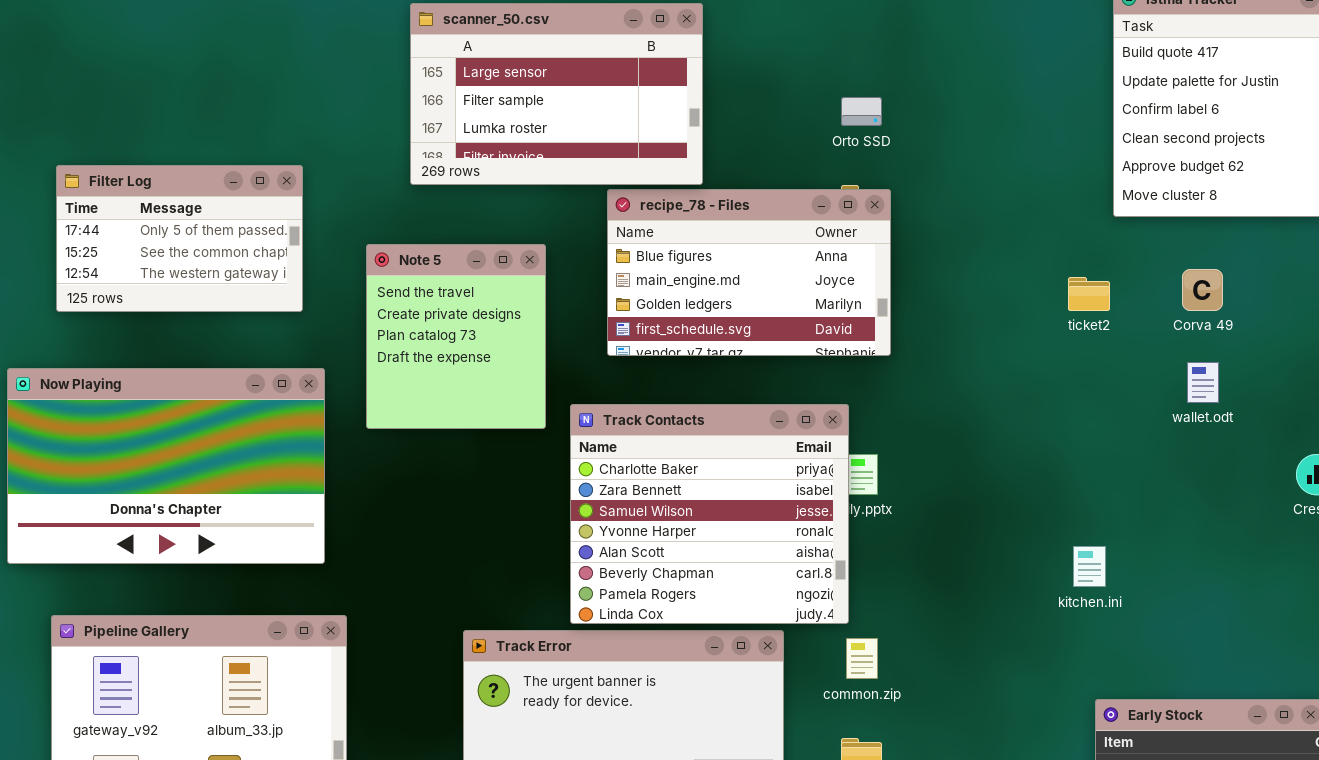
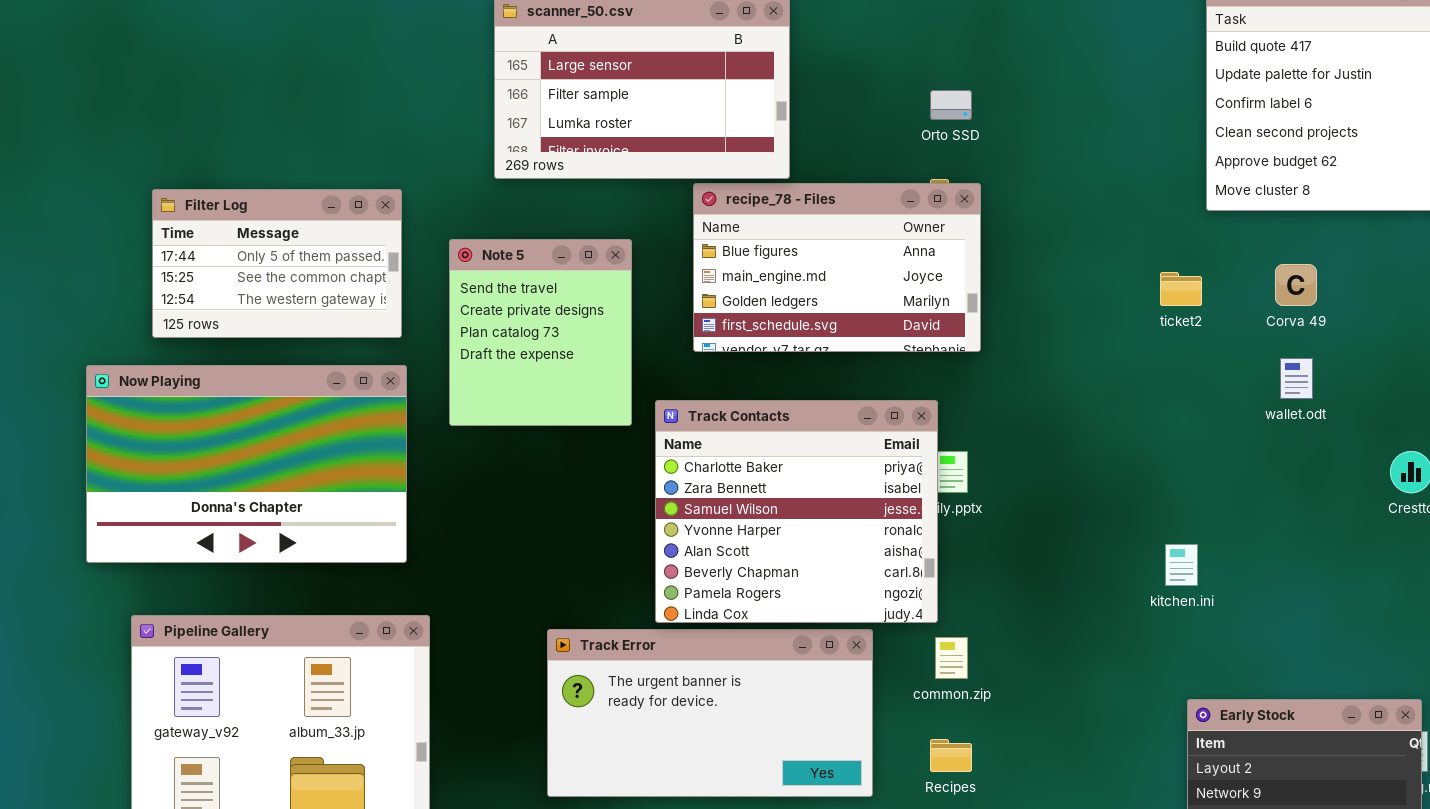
Filter Log: [56,165,303,312] -> [152,189,402,338], moved

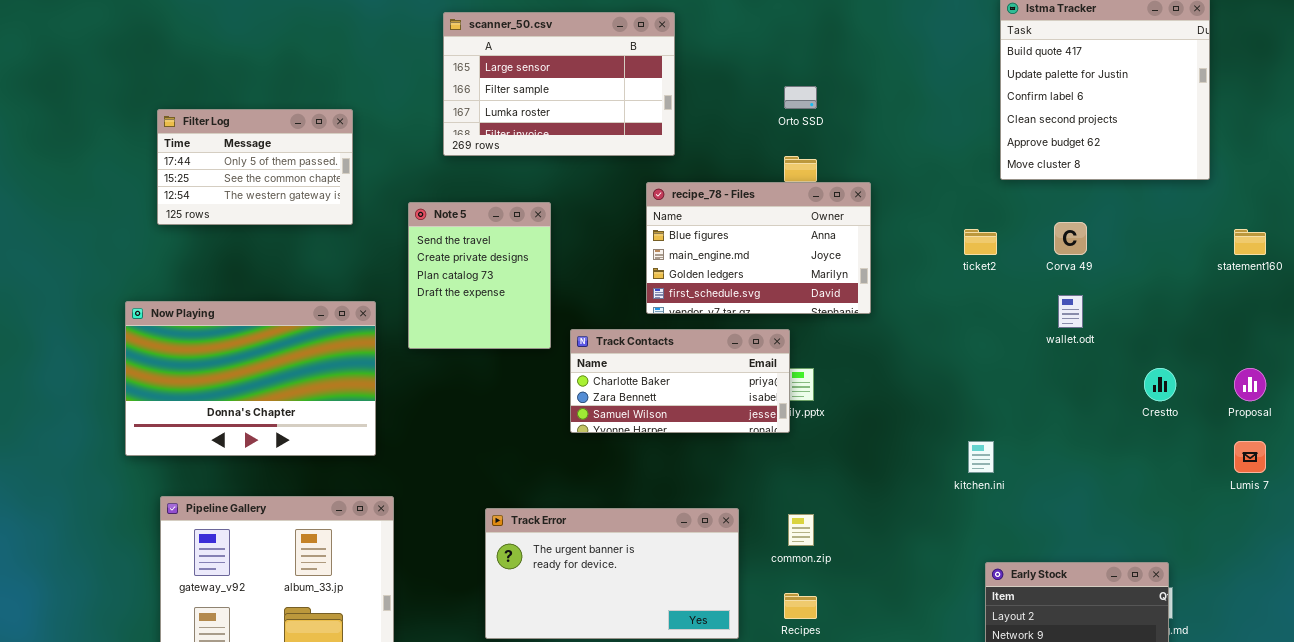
recipe_78 - Files: [693,183,981,352] -> [646,182,871,314], moved
Filter Log: [152,189,402,338] -> [157,109,353,225], moved
Track Contacts: [655,400,938,623] -> [570,329,790,433], resized

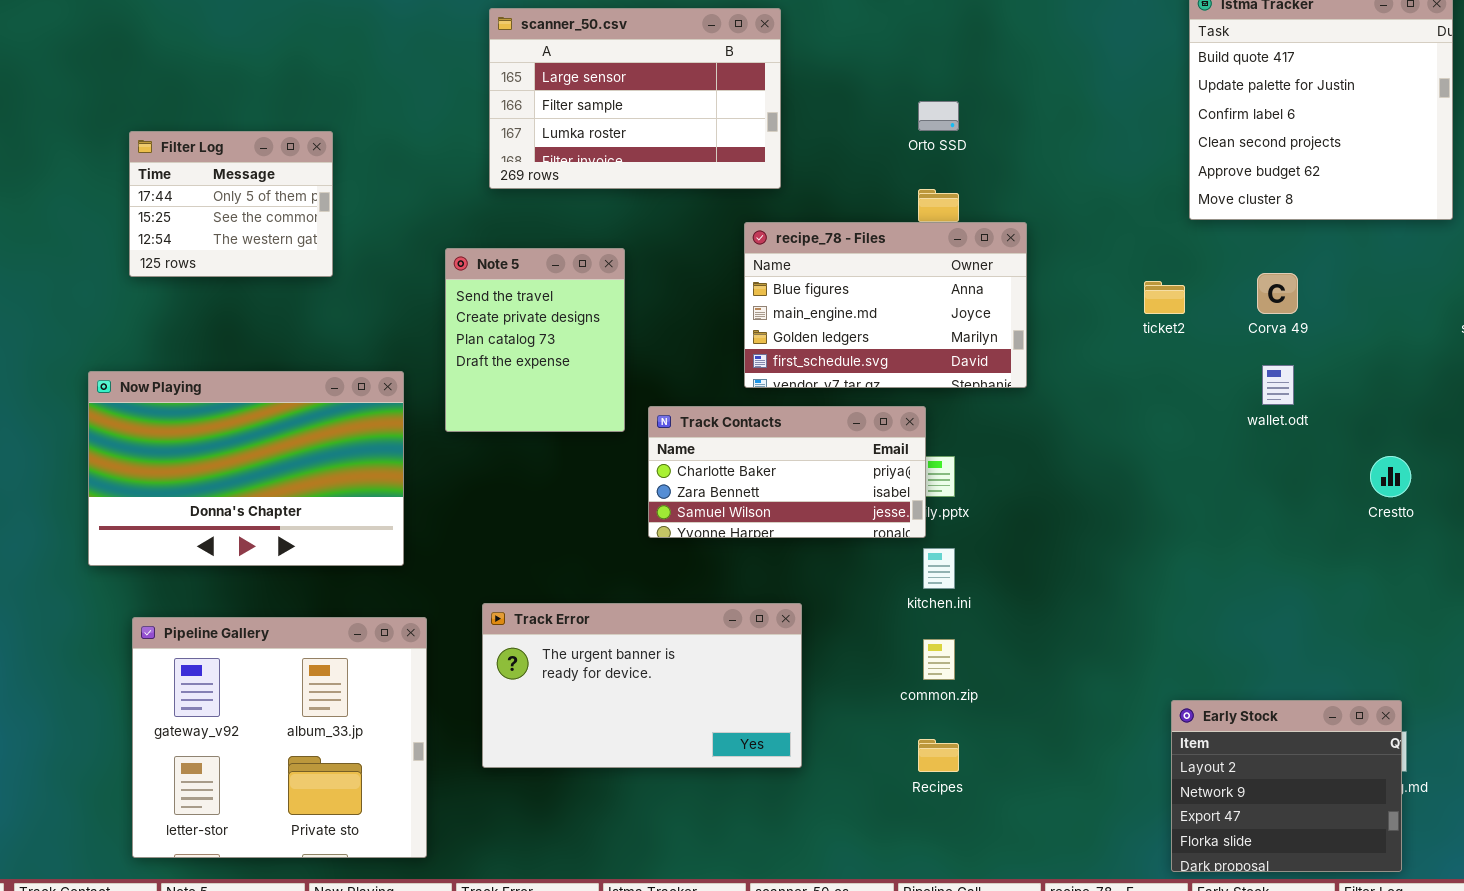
Filter Log: [157,109,353,225] -> [129,131,333,277], resized
kitchen.ini: [968,441,994,473] -> [923,548,955,589], moved
Track Error: [485,508,739,639] -> [482,603,802,768], moved

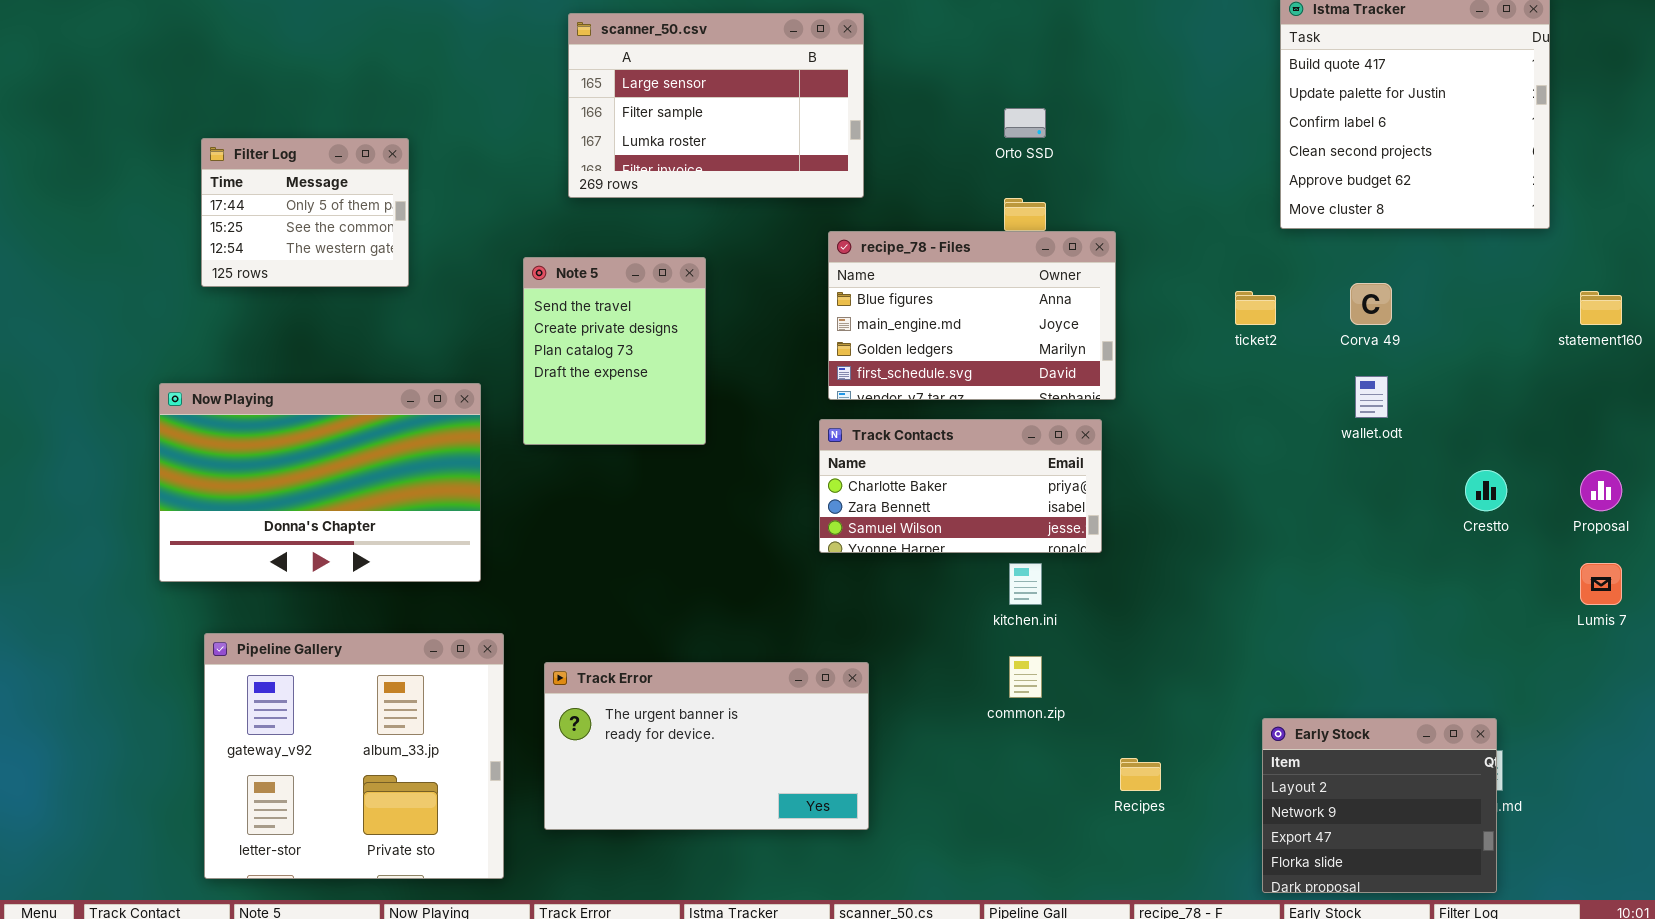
Track Contacts: [648,406,926,538] -> [819,419,1102,553], moved
Track Error: [482,603,802,768] -> [544,662,869,830], moved
Recipes: [918,739,959,772] -> [1120,758,1161,791], moved

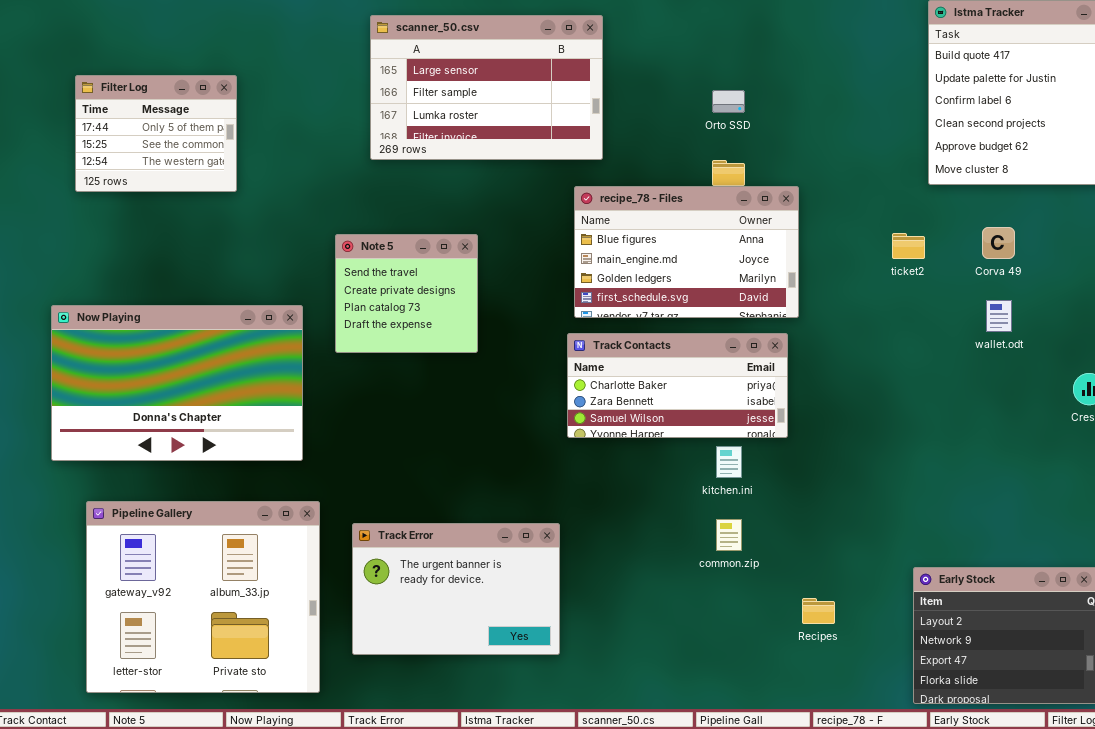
Filter Log: [201,138,409,287] -> [75,75,237,192], moved
Note 5: [523,257,706,445] -> [335,234,478,353], resized
Track Error: [544,662,869,830] -> [352,523,560,655], resized

